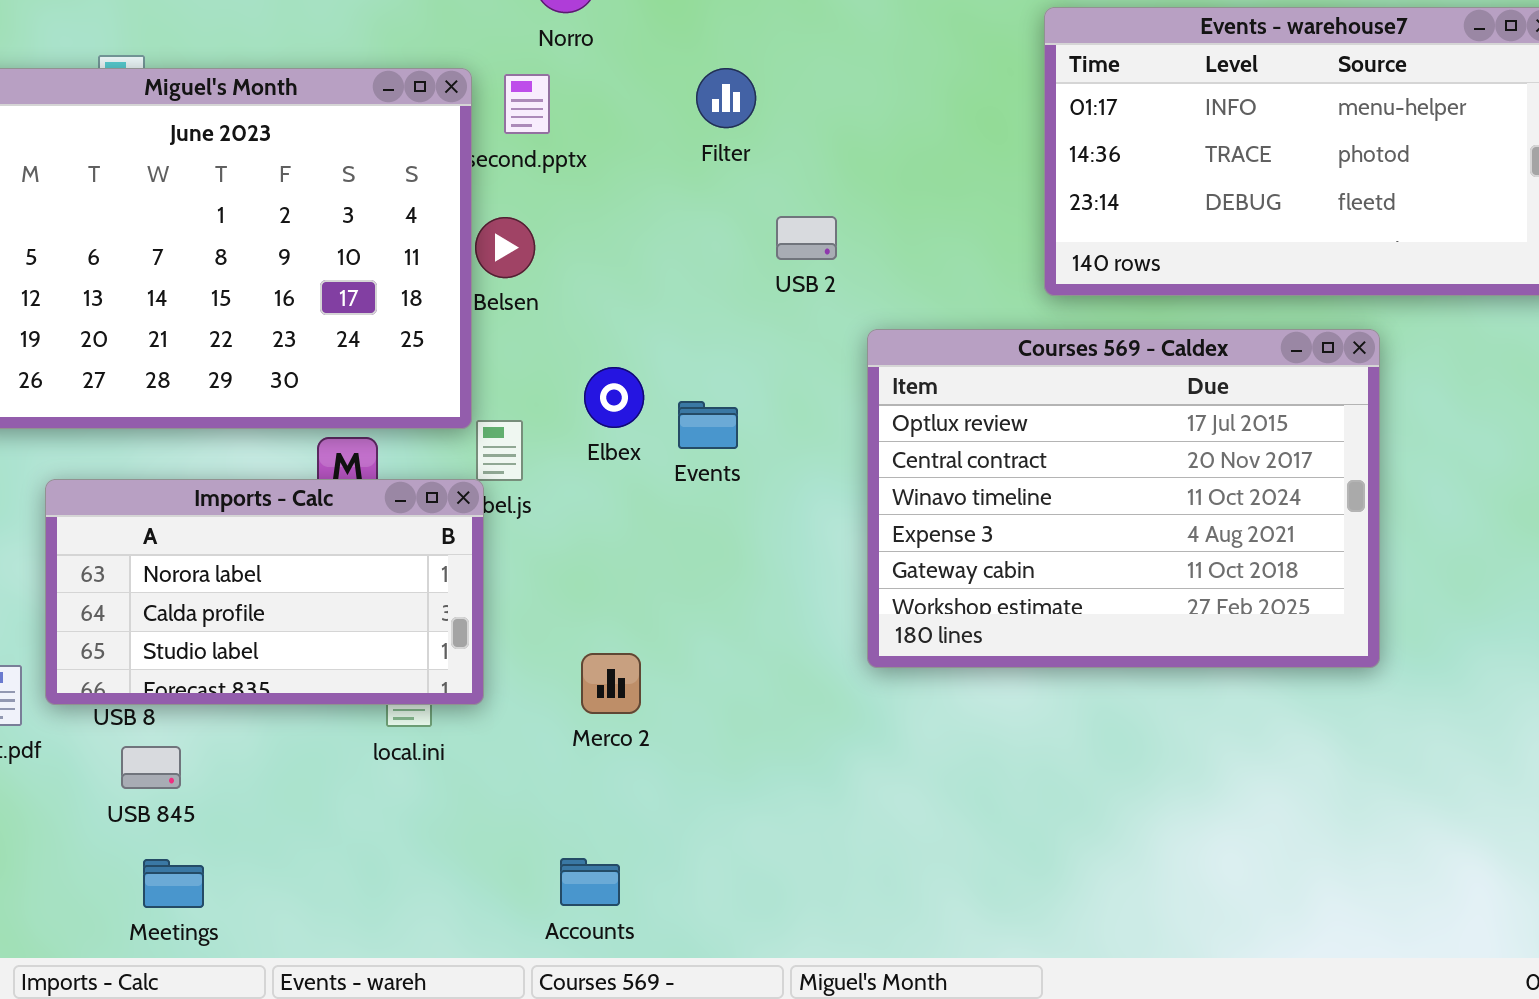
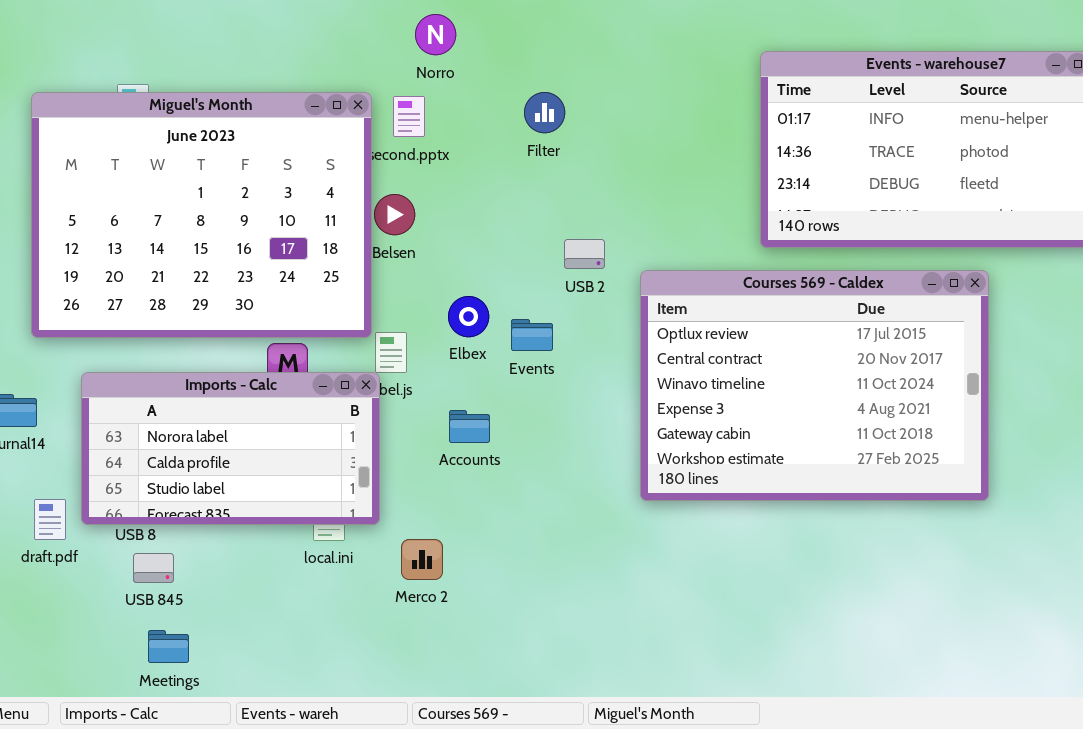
USB 2: [776,216,837,260] -> [564,239,605,269], moved
Merco 2: [581,653,641,714] -> [401,539,443,580], moved
Accounts: [560,858,620,906] -> [449,410,490,443], moved

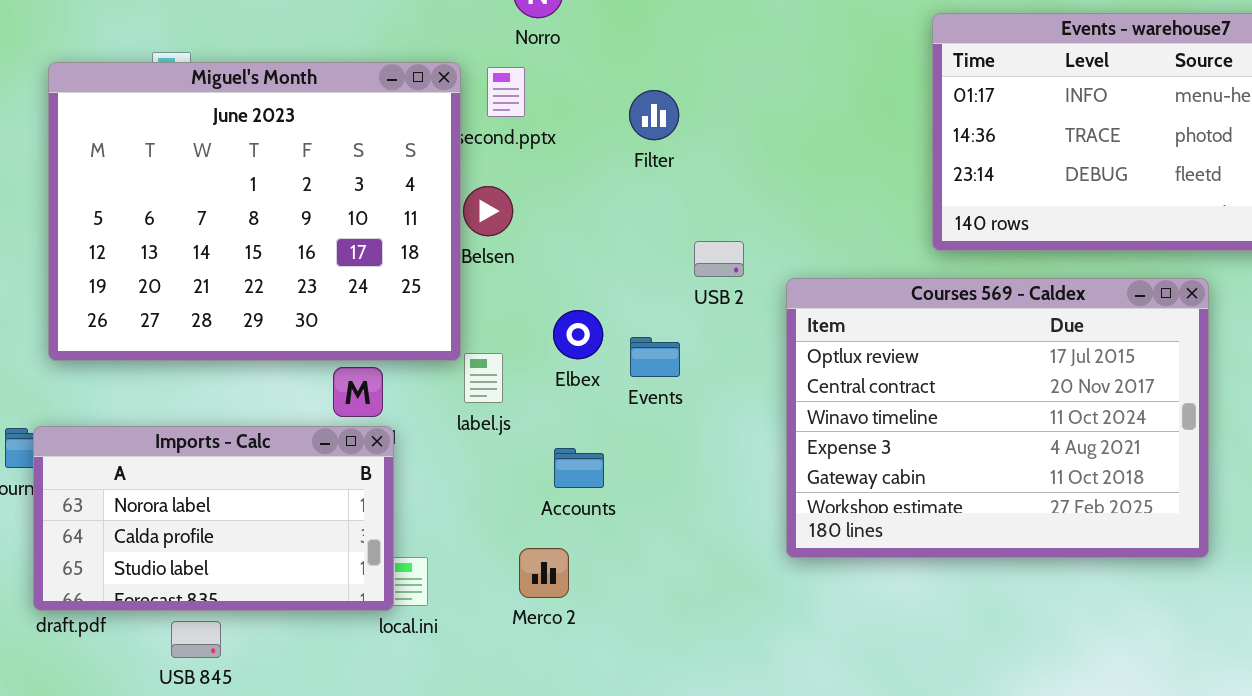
Filter: [524,92,565,133] -> [629,90,679,140], moved
Imports - Calc: [81,372,380,525] -> [33,426,394,611], moved
Merco 2: [401,539,443,580] -> [519,548,569,598], moved

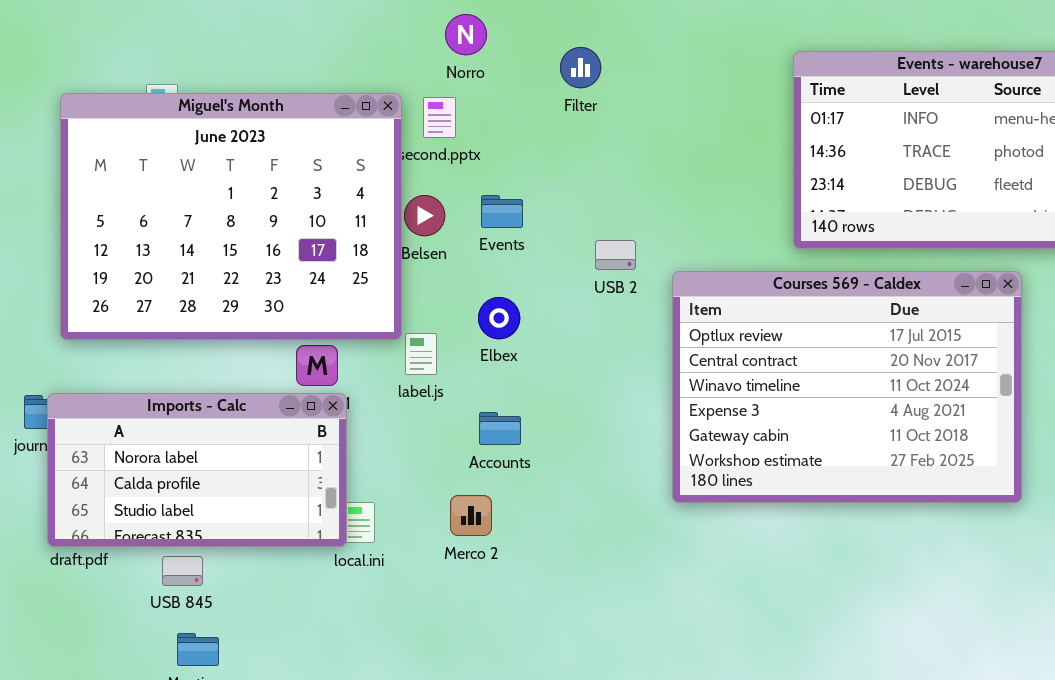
Filter: [629,90,679,140] -> [560,47,601,88], moved
Events: [630,337,680,377] -> [481,195,523,228], moved

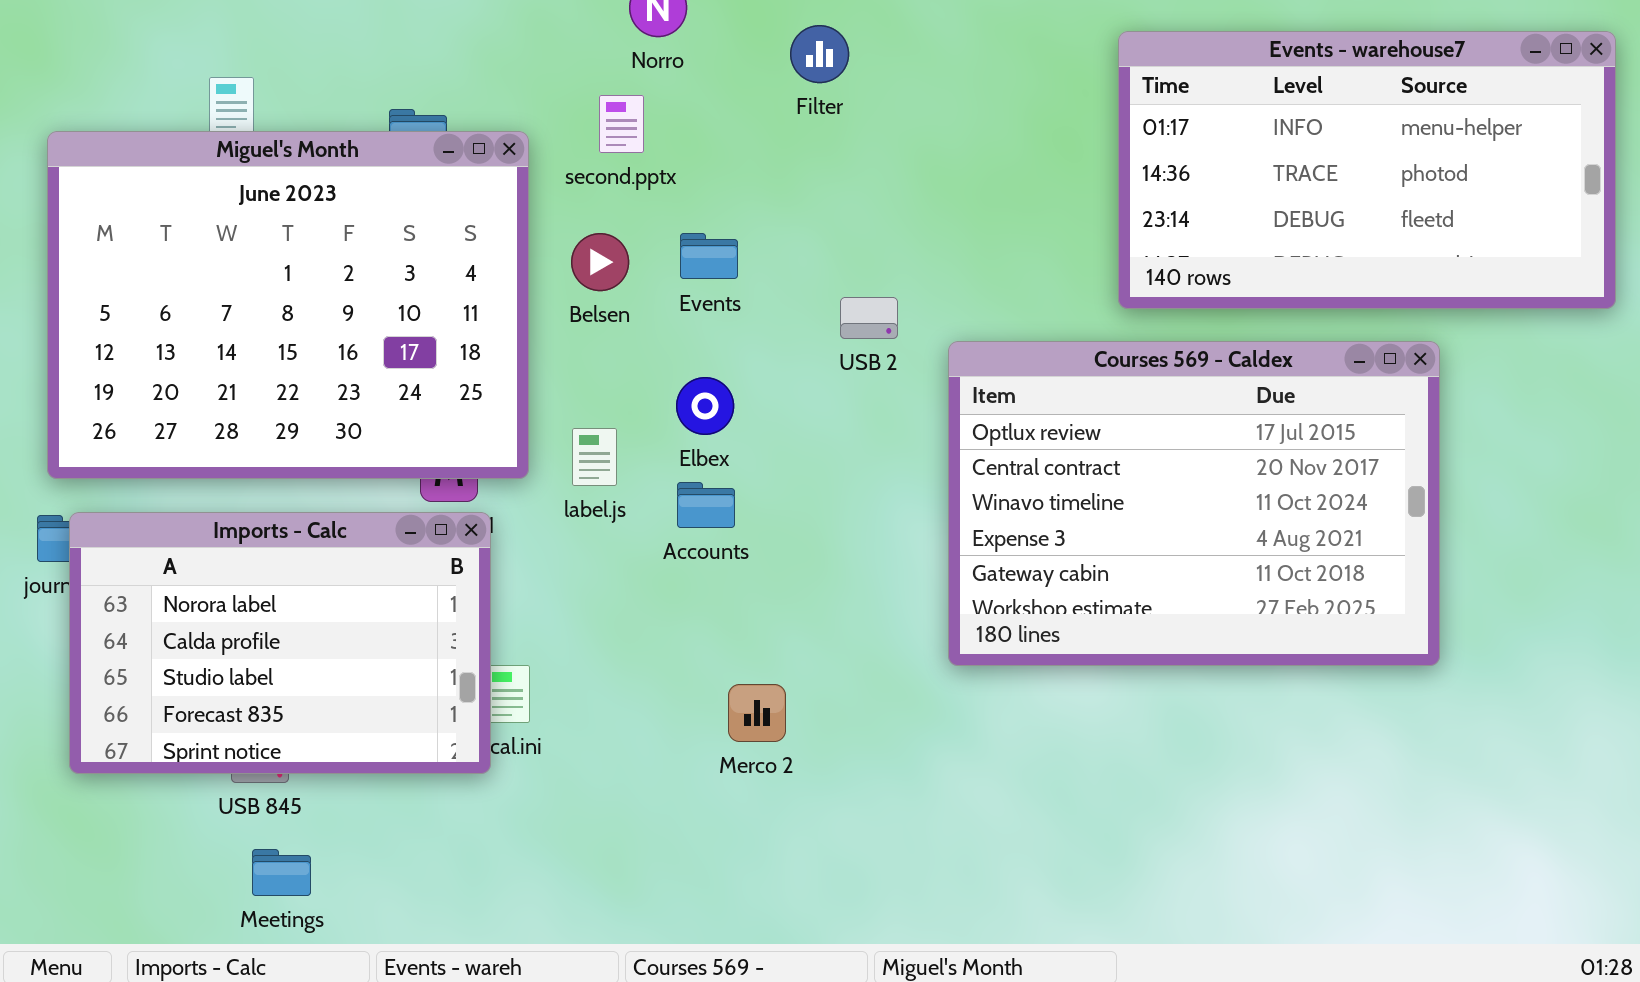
Miguel's Month: [60,93,402,340] -> [47,131,529,479], moved
Imports - Calc: [47,393,347,547] -> [69,512,491,774], resized
Accounts: [479,412,521,445] -> [677,482,735,528], moved
Merco 2: [450,495,492,536] -> [728,684,786,742], moved

